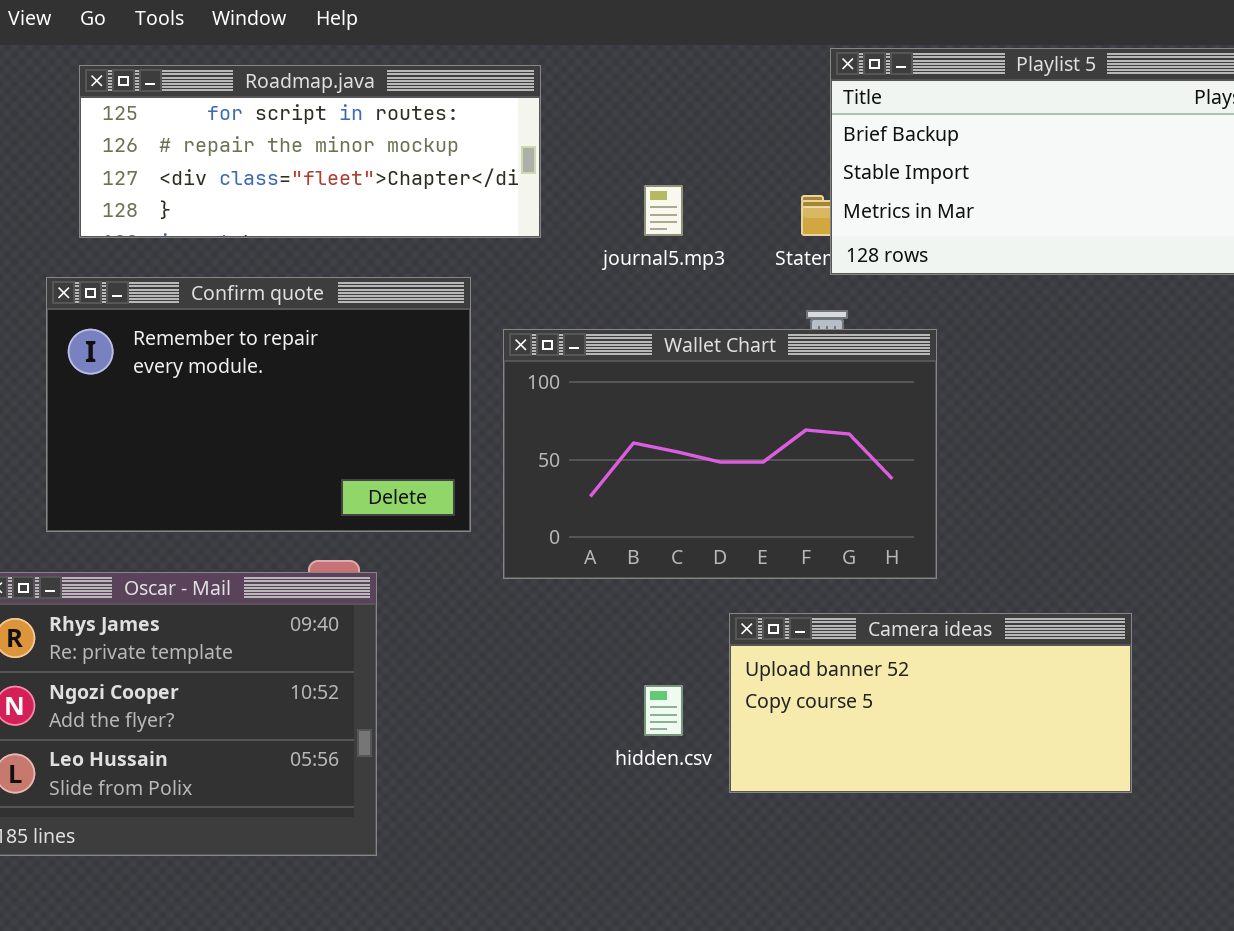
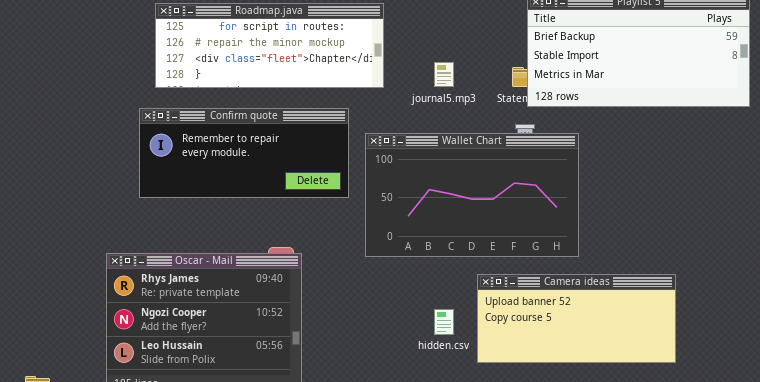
Confirm quote: [46,277,471,532] -> [139,108,349,198], resized

